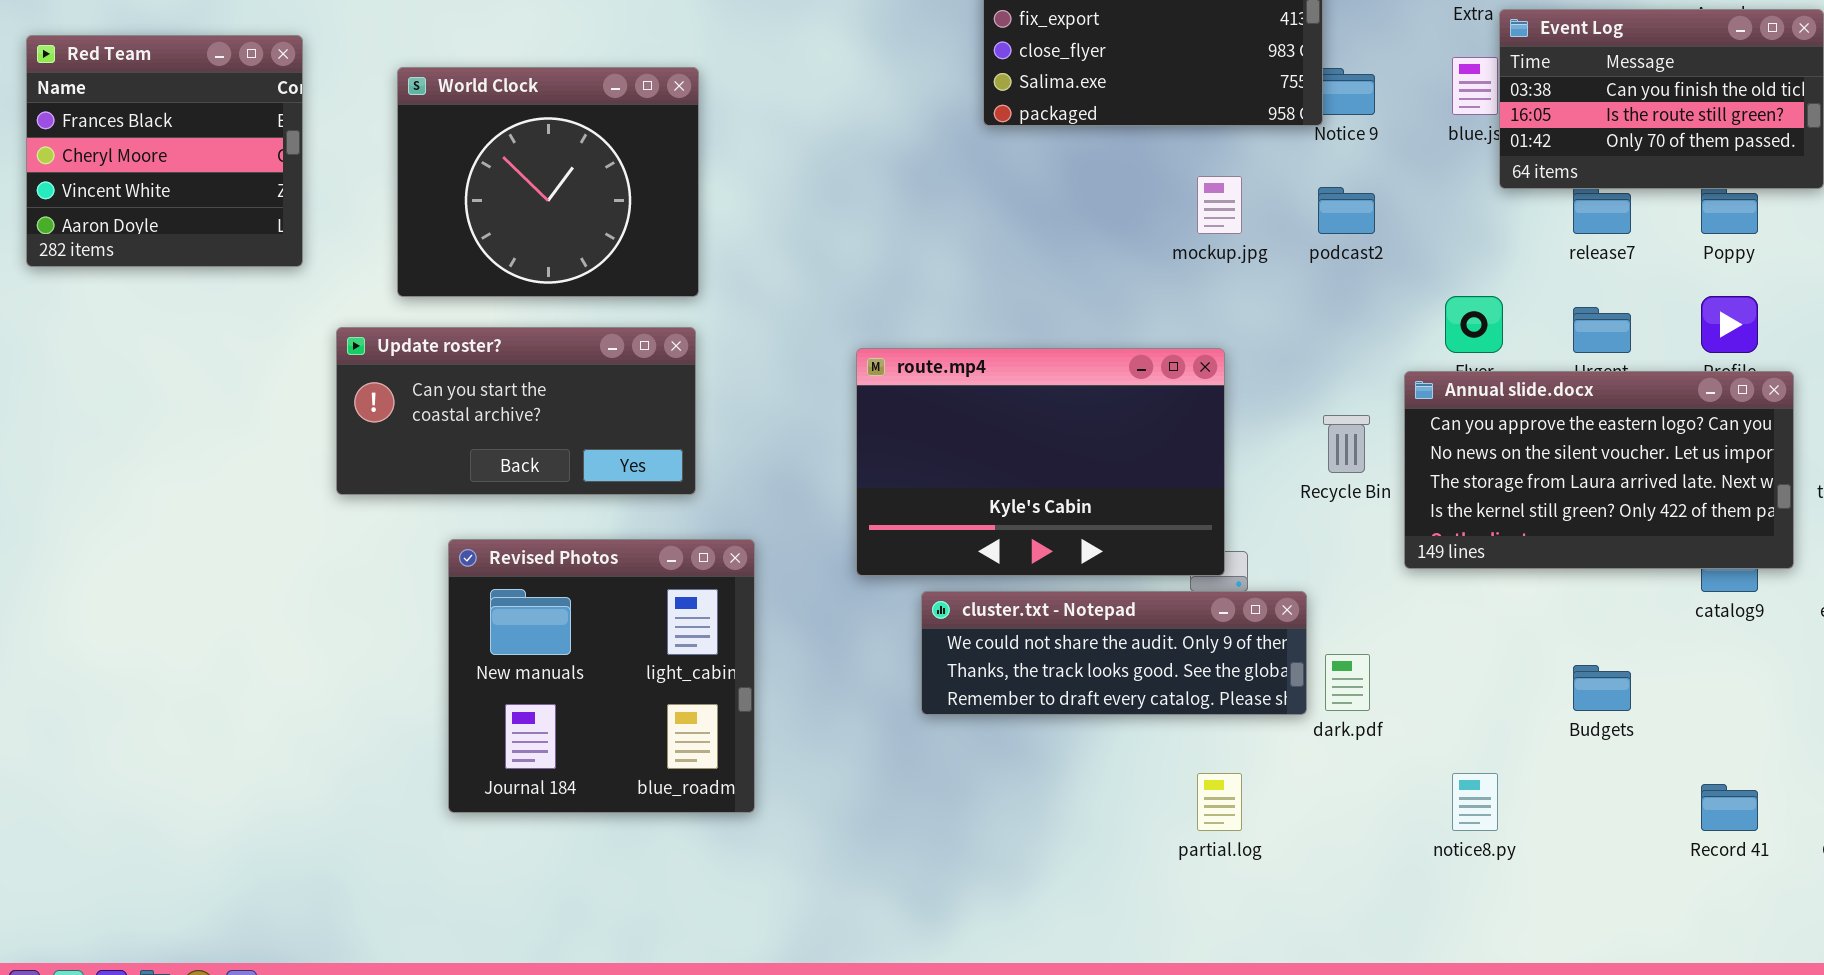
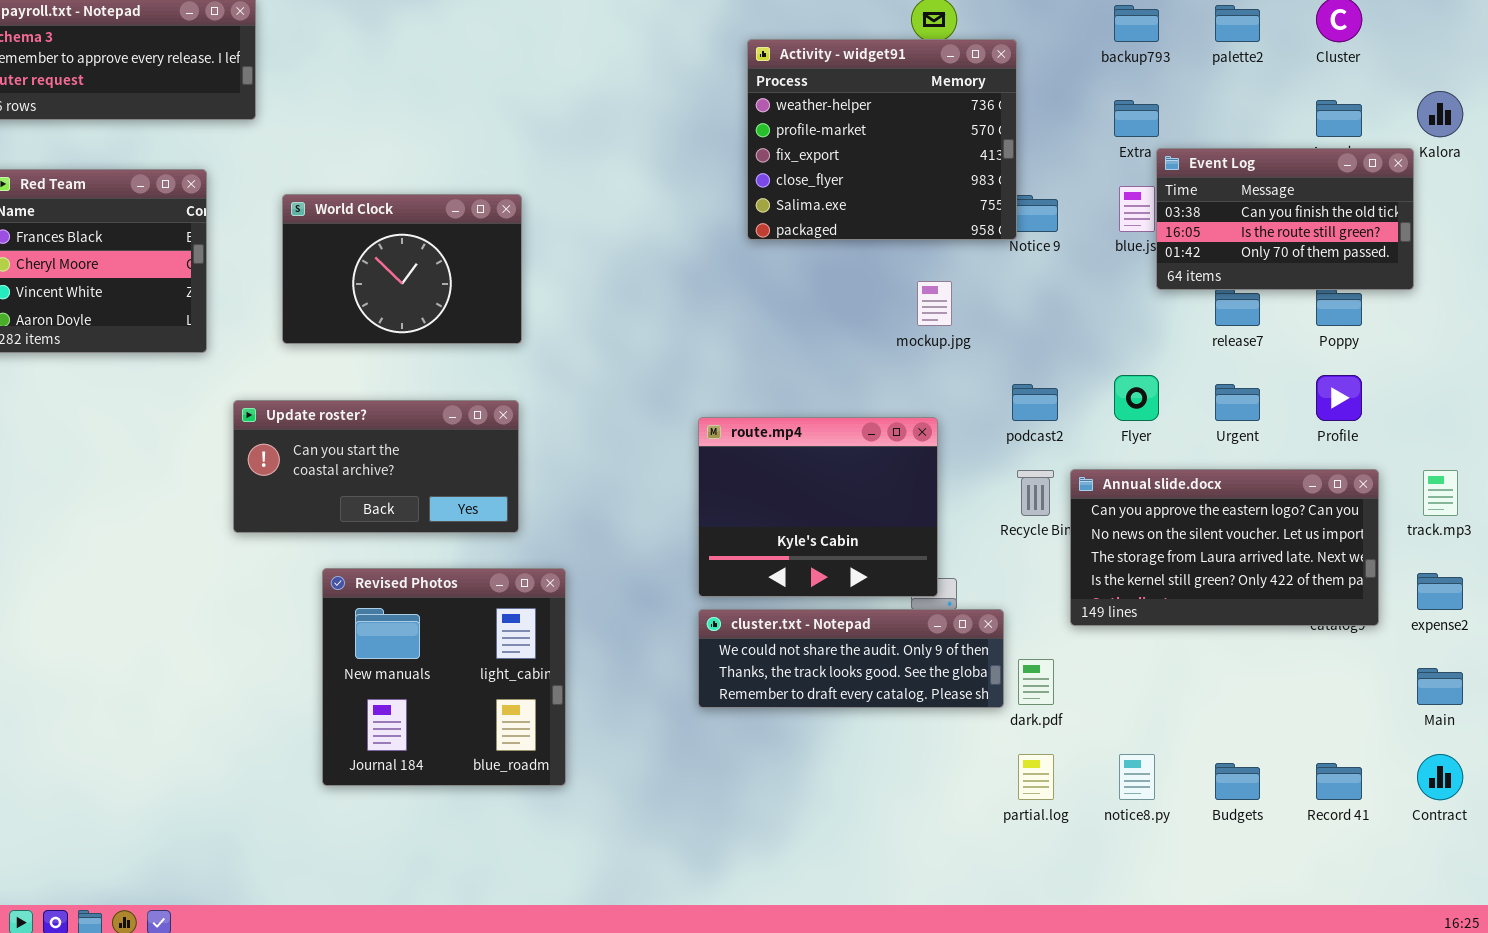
World Clock: [397,67,699,297] -> [282,194,522,344], resized
podcast2: [1318,187,1375,234] -> [1012,384,1058,421], moved
route.mp4: [856,348,1225,576] -> [698,417,938,597], resized
Annual slide.docx: [1404,371,1794,569] -> [1070,469,1379,626], moved
Budgets: [1573,665,1631,711] -> [1215,763,1260,800], moved
partial.log: [1197,773,1242,831] -> [1018,754,1054,800], moved

